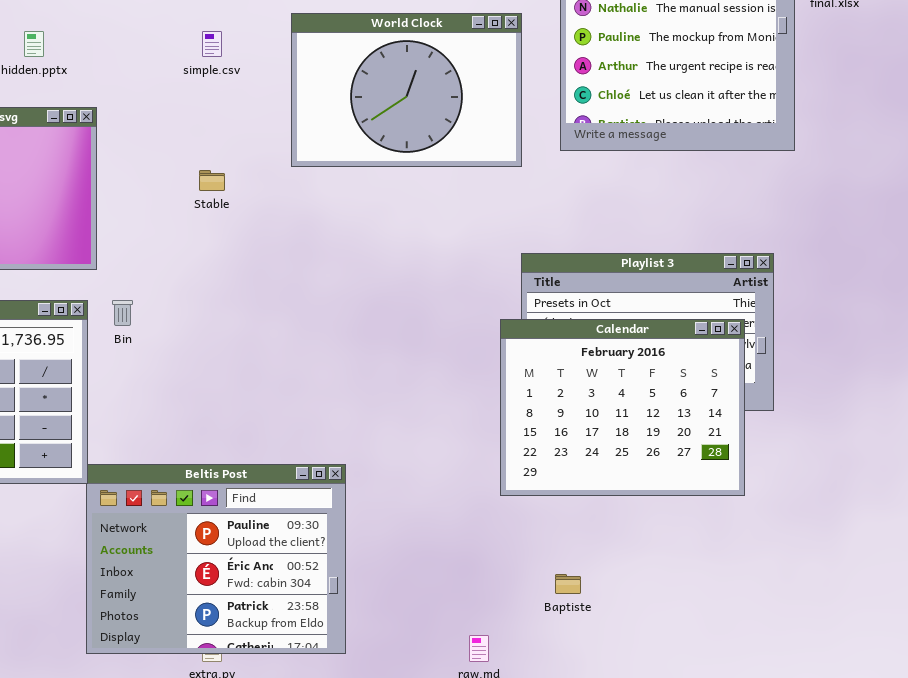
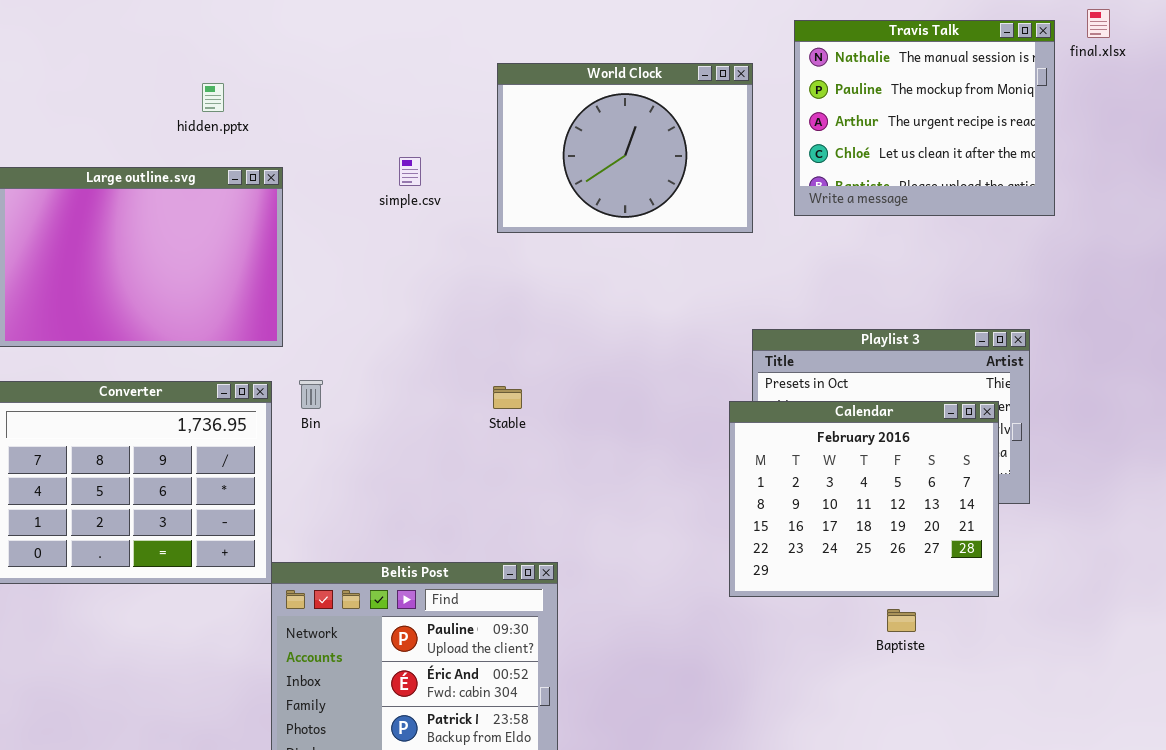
simple.csv: [202,31,222,57] -> [399,157,421,186], moved
Stable: [199,170,225,191] -> [493,386,522,409], moved
Baptiste: [555,574,581,594] -> [887,609,916,632], moved

